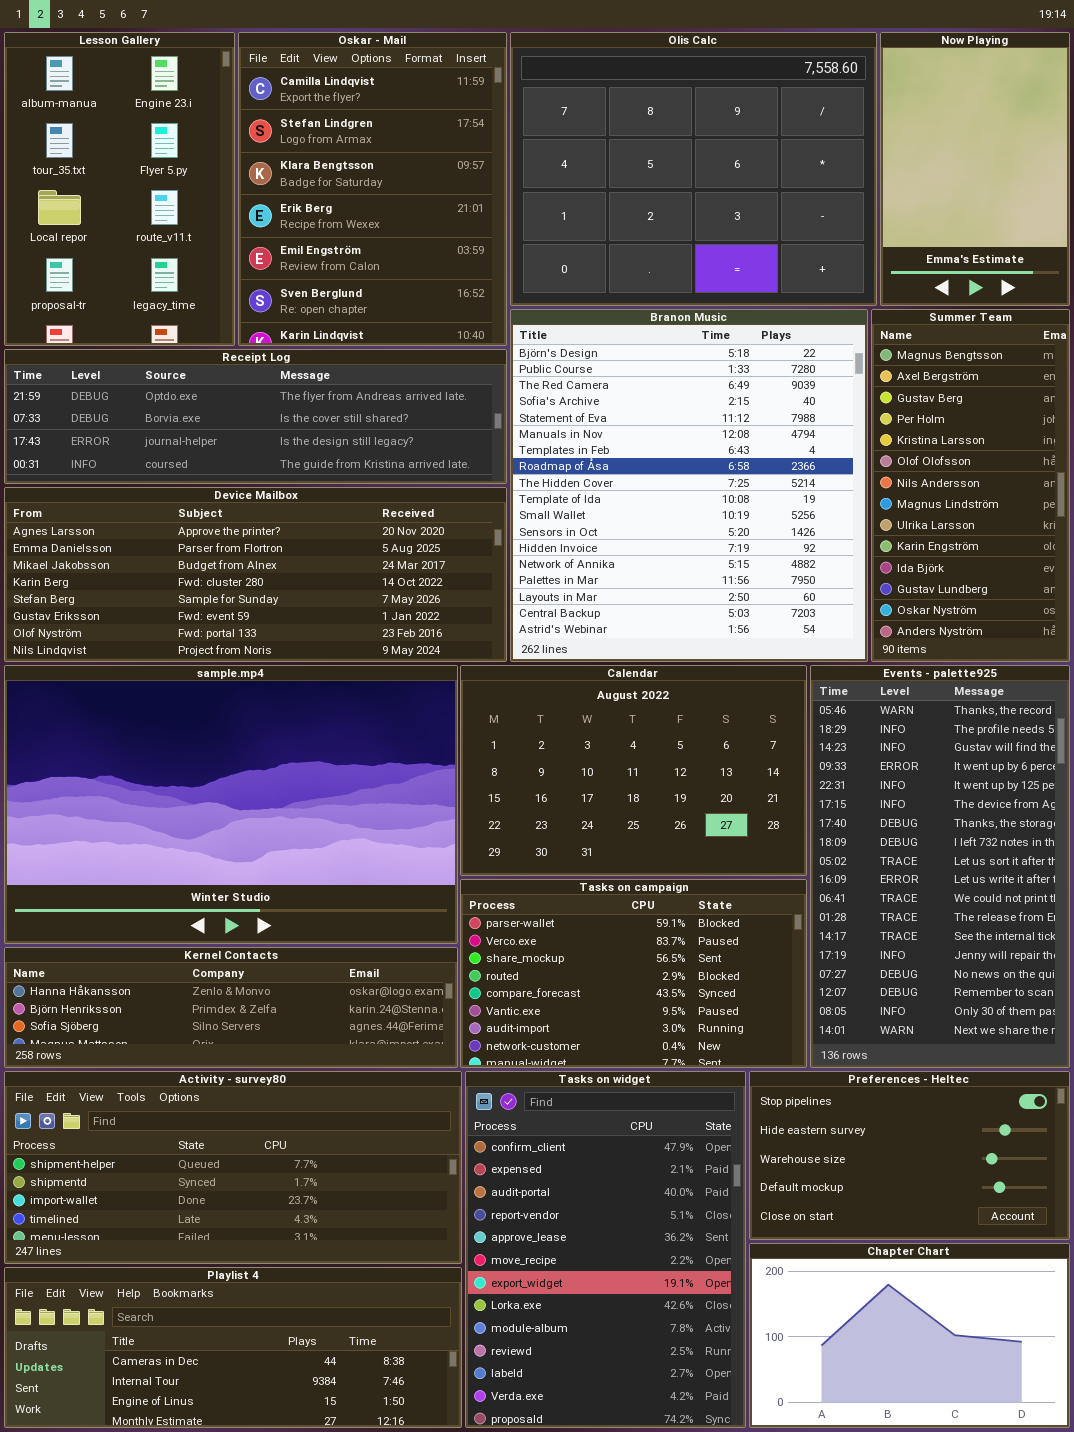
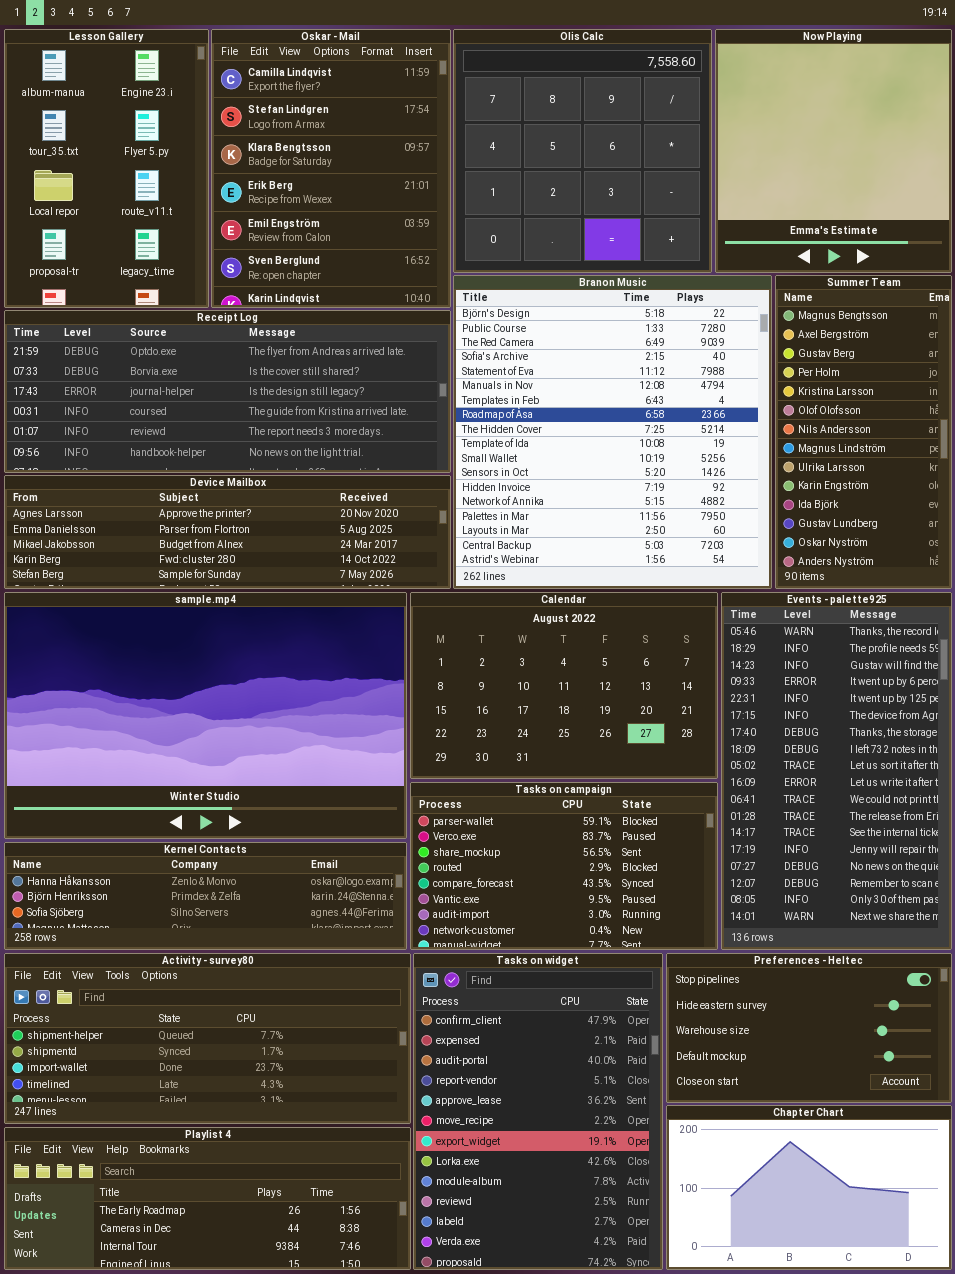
Olis Calc: [510,32,877,306] -> [453,29,712,273], resized
Now Playing: [880,32,1070,306] -> [715,29,952,273], resized
Receipt Log: [4,349,507,484] -> [4,310,451,473], resized
Device Mailbox: [4,487,507,662] -> [4,475,451,589], resized
Playlist 4: [4,1267,462,1428] -> [4,1127,411,1270], scrolled up 1 row

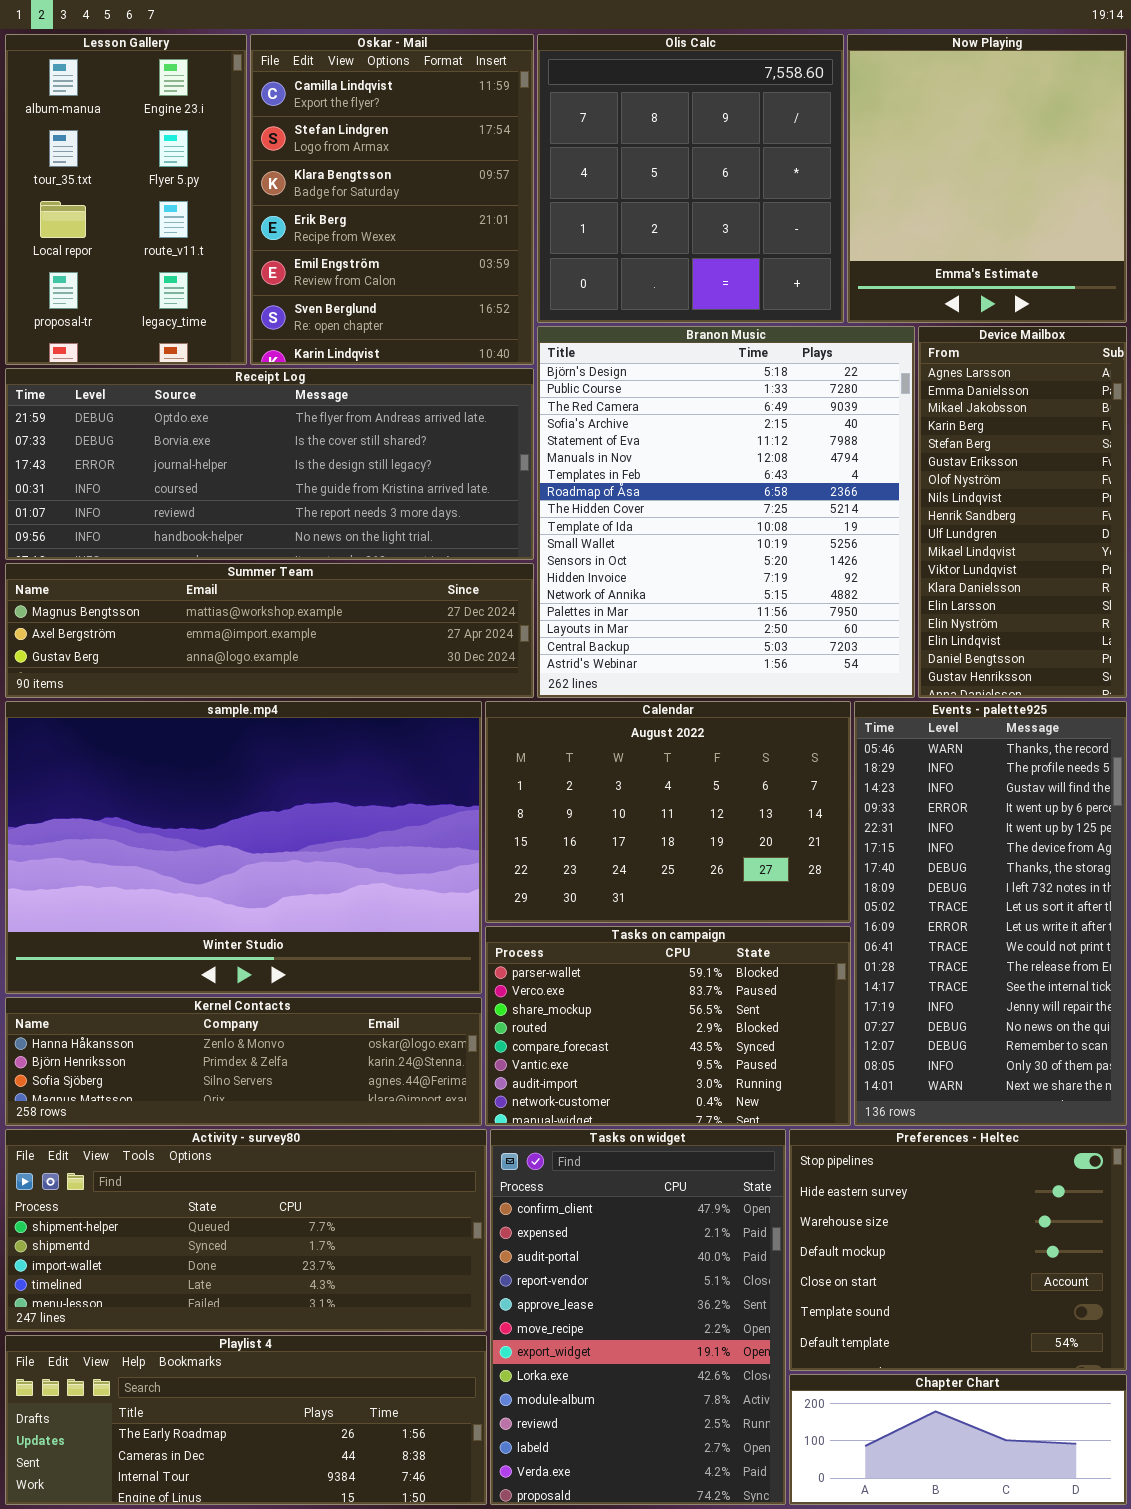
Summer Team: [775,275,952,589] -> [5,563,534,698], moved, resized
Device Mailbox: [4,475,451,589] -> [918,326,1127,698], moved, resized
Preferences - Heltec: [666,953,952,1103] -> [789,1129,1127,1371], resized
Chapter Chart: [666,1105,952,1270] -> [789,1374,1127,1505], resized

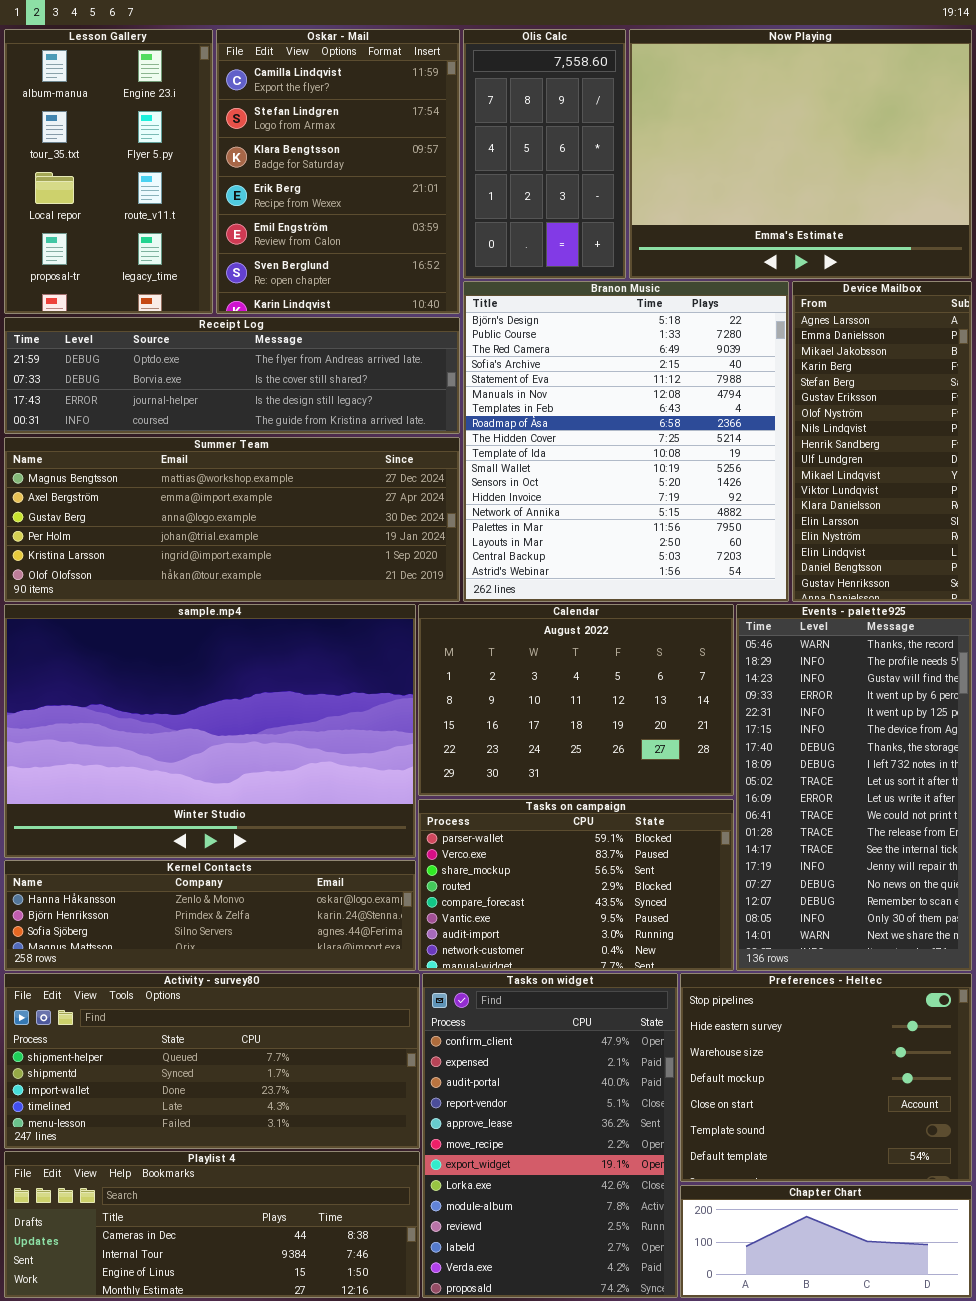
Olis Calc: [537,34,844,323] -> [463,29,626,279], resized
Now Playing: [847,34,1127,323] -> [629,29,972,279], resized
Receipt Log: [5,368,534,560] -> [4,317,460,434], resized
Summer Team: [5,563,534,698] -> [4,437,460,602], resized
Playlist 4: [5,1335,487,1505] -> [4,1151,420,1298], scrolled down 1 row

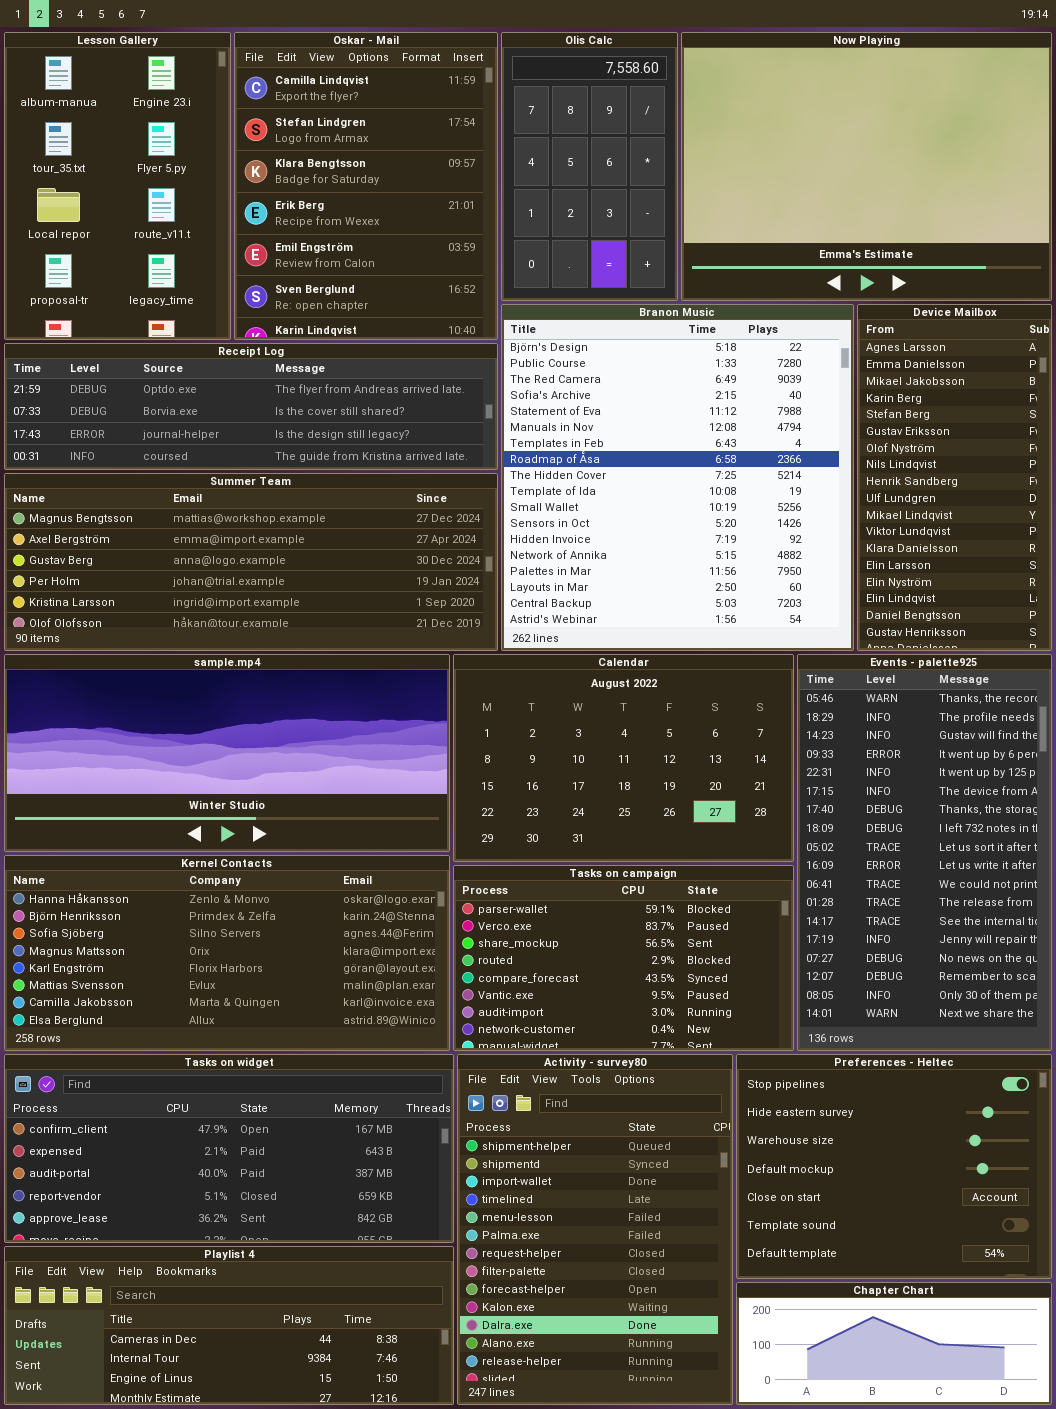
sample.mp4: [4,604,416,858] -> [4,654,450,852], resized
Kernel Contacts: [4,860,416,971] -> [4,855,450,1051], resized
Activity - survey80: [4,973,420,1149] -> [457,1054,733,1405], moved, resized
Tasks on widget: [422,973,678,1298] -> [4,1054,454,1243], moved, resized

